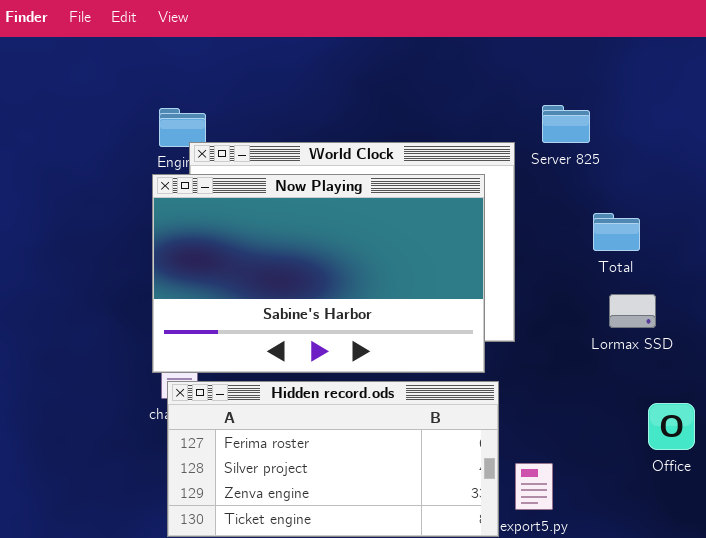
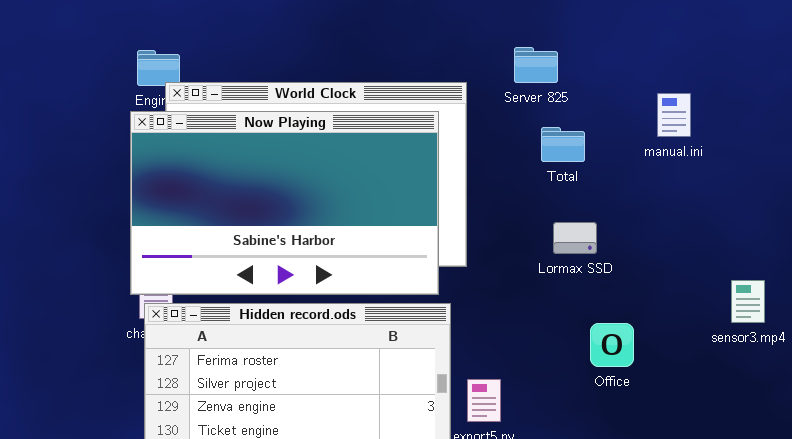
Server 825: [542,105,590,143] -> [514,47,558,83], moved
Total: [593,213,640,251] -> [541,127,585,162], moved

